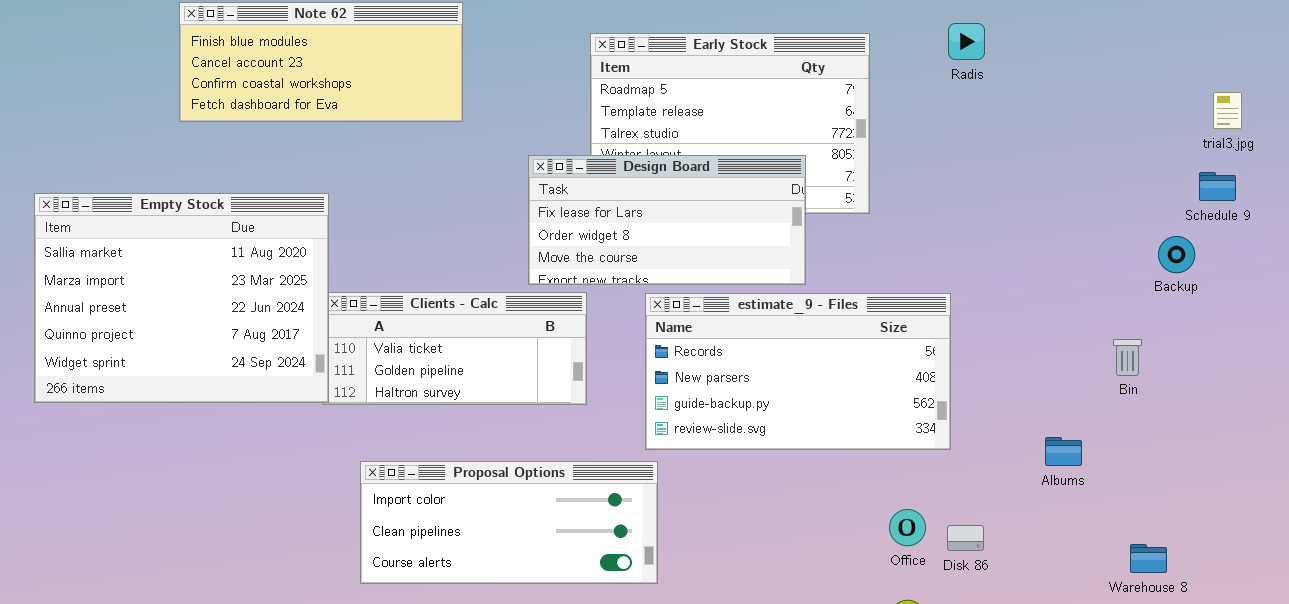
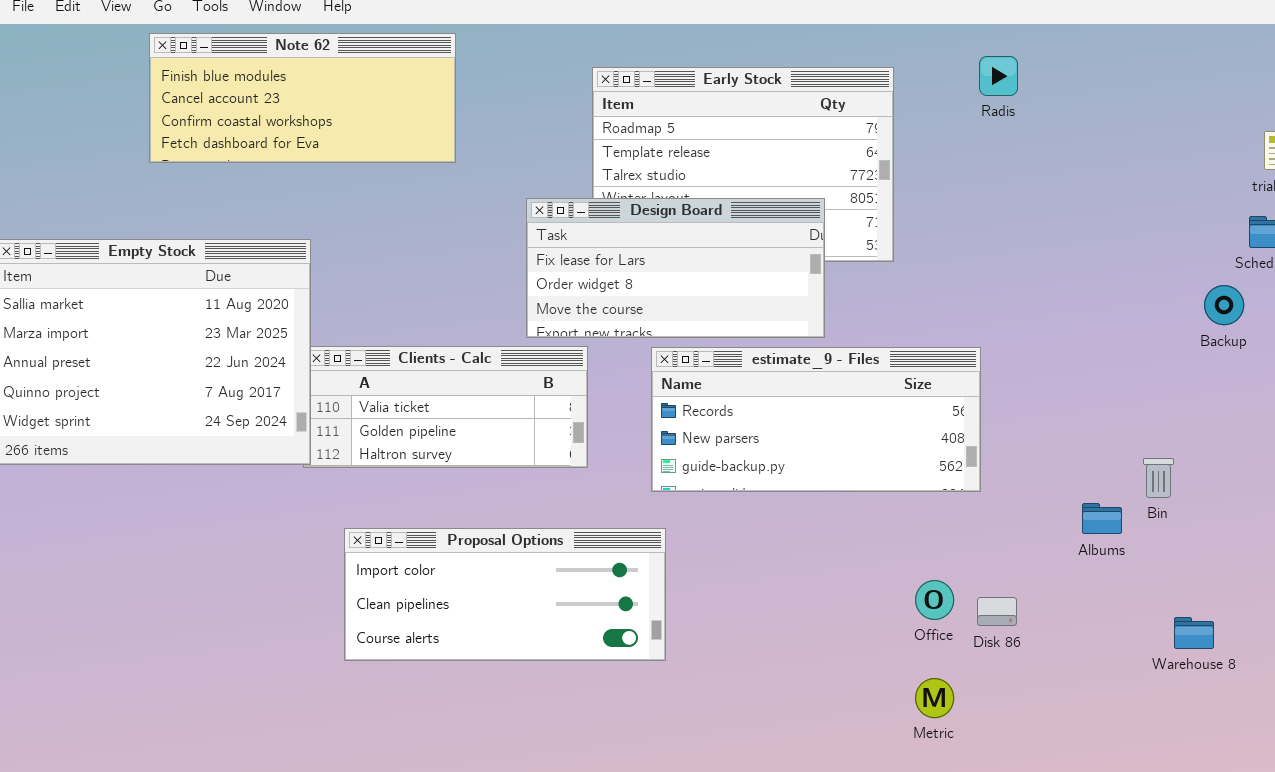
estimate_9 - Files: [645,293,951,450] -> [651,347,981,492], resized
Bin: [1113,339,1142,376] -> [1143,458,1174,498], moved

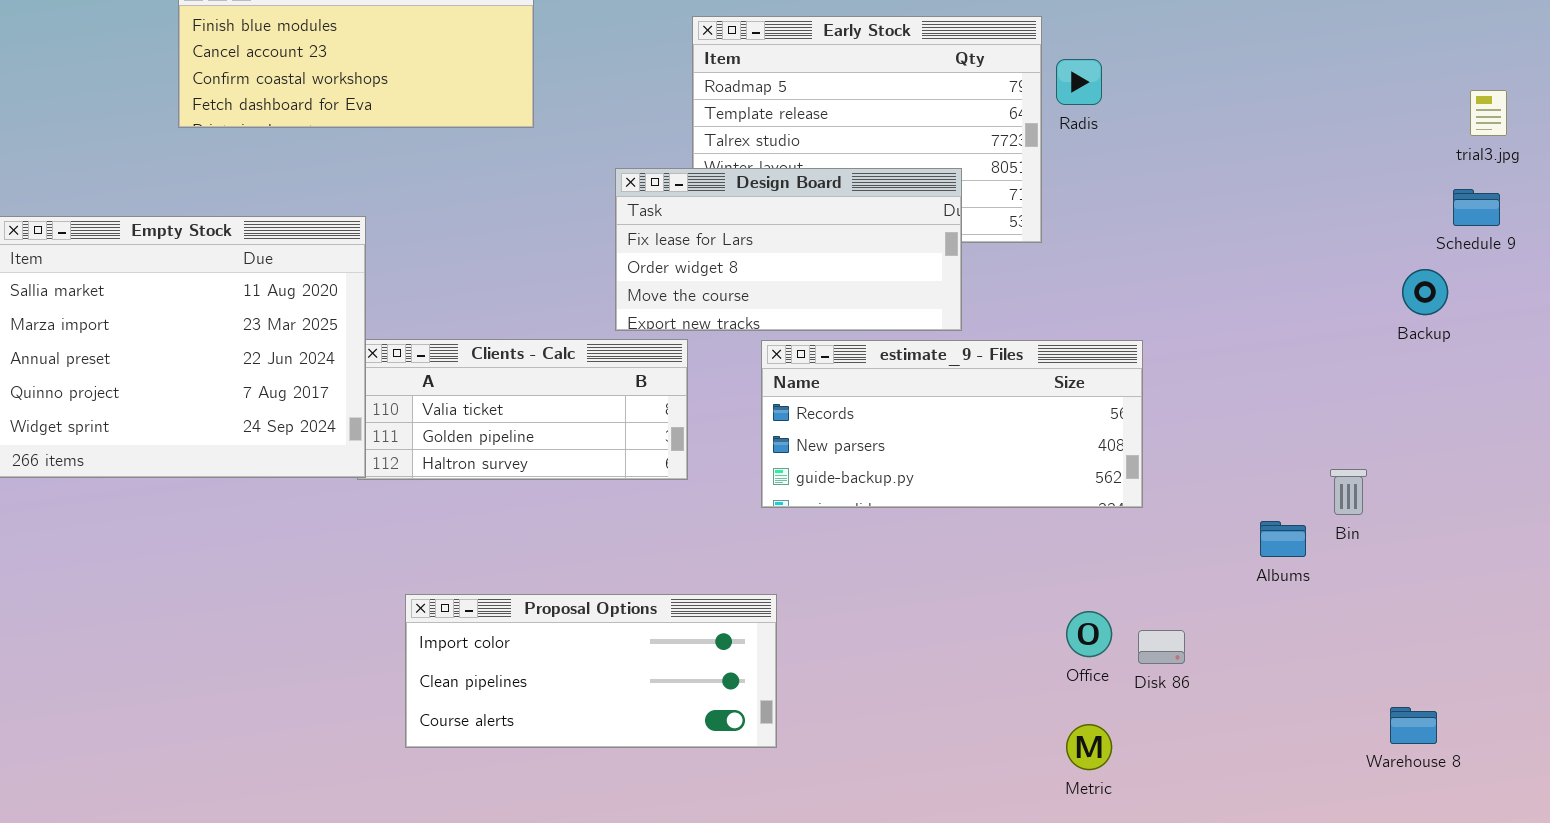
Radis: [979,56,1018,96] -> [1056,59,1102,105], moved
Proposal Options: [344,528,666,661] -> [405,594,777,748], moved
Warehouse 8: [1174,617,1214,649] -> [1390,707,1437,744], moved

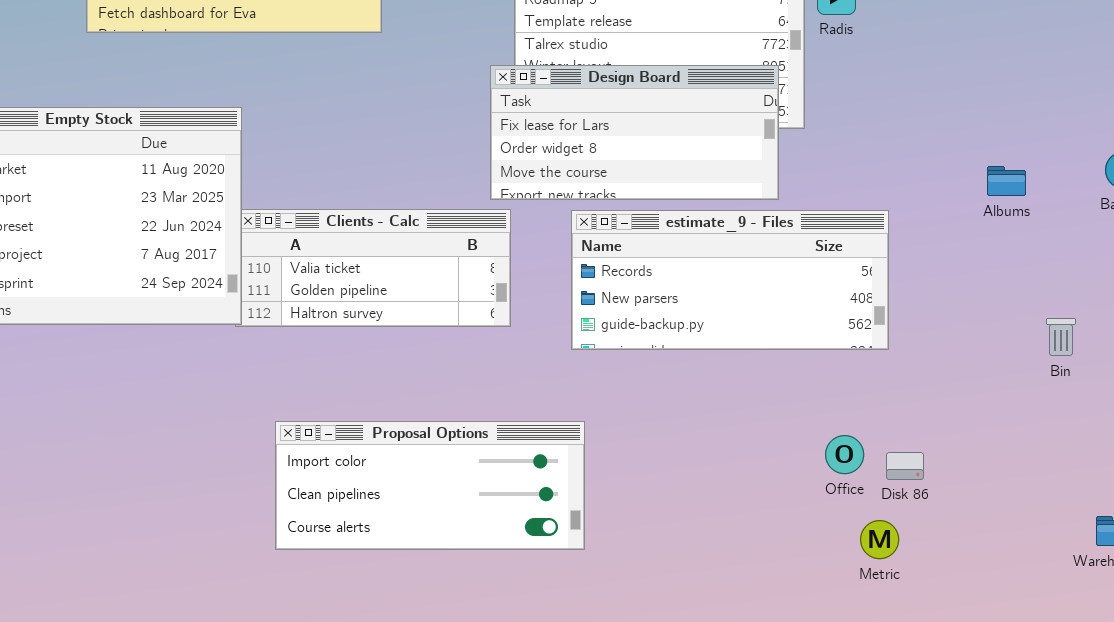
Design Board: [615,168,962,331] -> [490,65,779,200], moved
Albums: [1260,521,1306,557] -> [987,166,1026,196], moved
Metric: [1066,724,1112,770] -> [860,520,899,559], moved

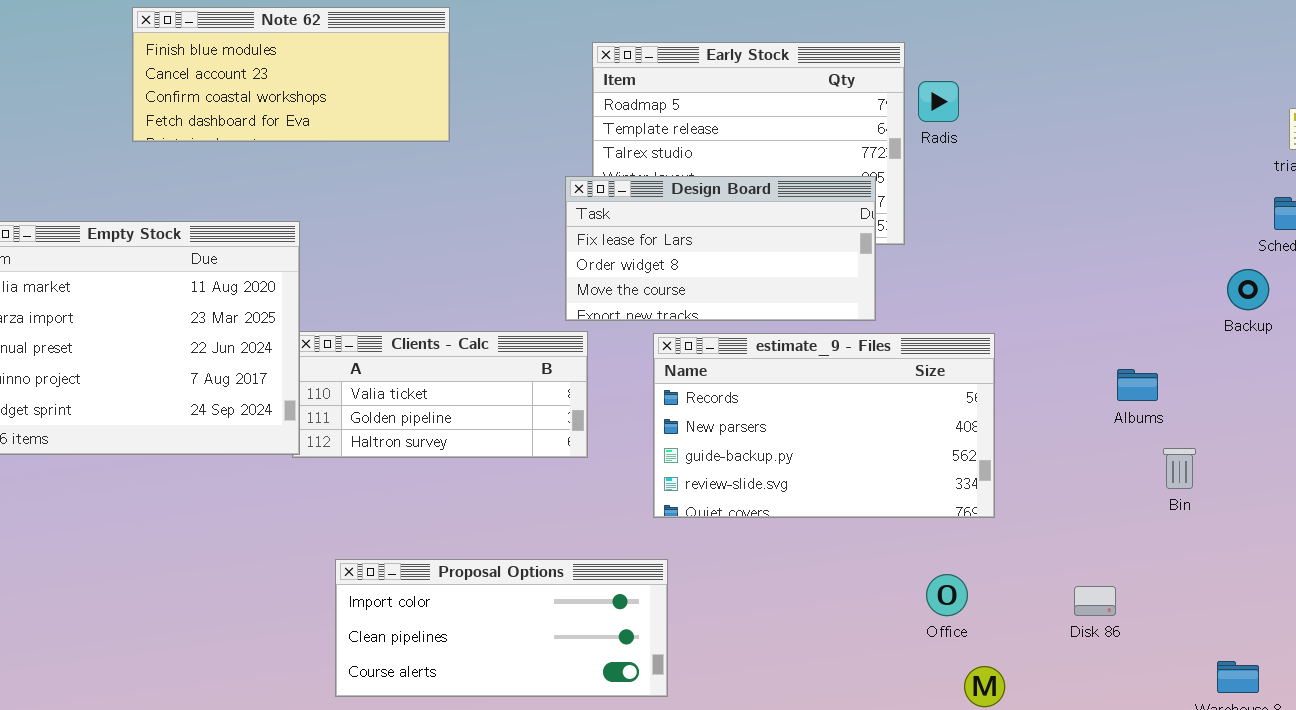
Albums: [987,166,1026,196] -> [1117,369,1158,401], moved
estimate_9 - Files: [571,210,889,350] -> [653,333,995,518], resized
Disk 86: [886,452,924,480] -> [1074,586,1116,616], moved

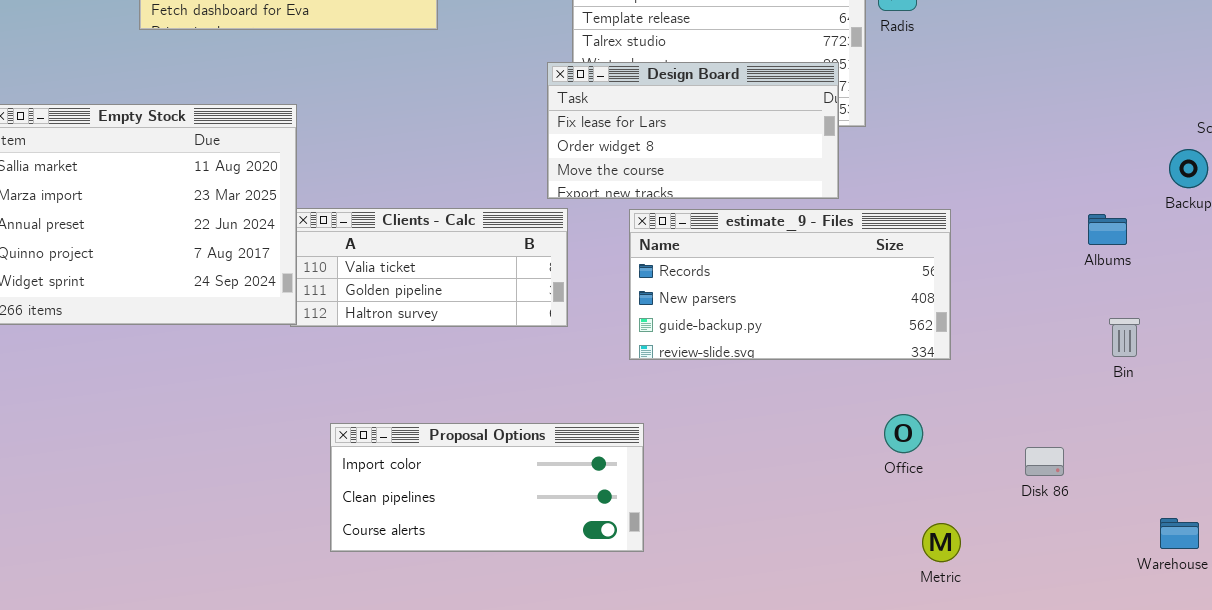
estimate_9 - Files: [653,333,995,518] -> [629,209,951,360], resized
Albums: [1117,369,1158,401] -> [1088,214,1127,245], moved
Office: [926,574,968,616] -> [884,414,923,453], moved

